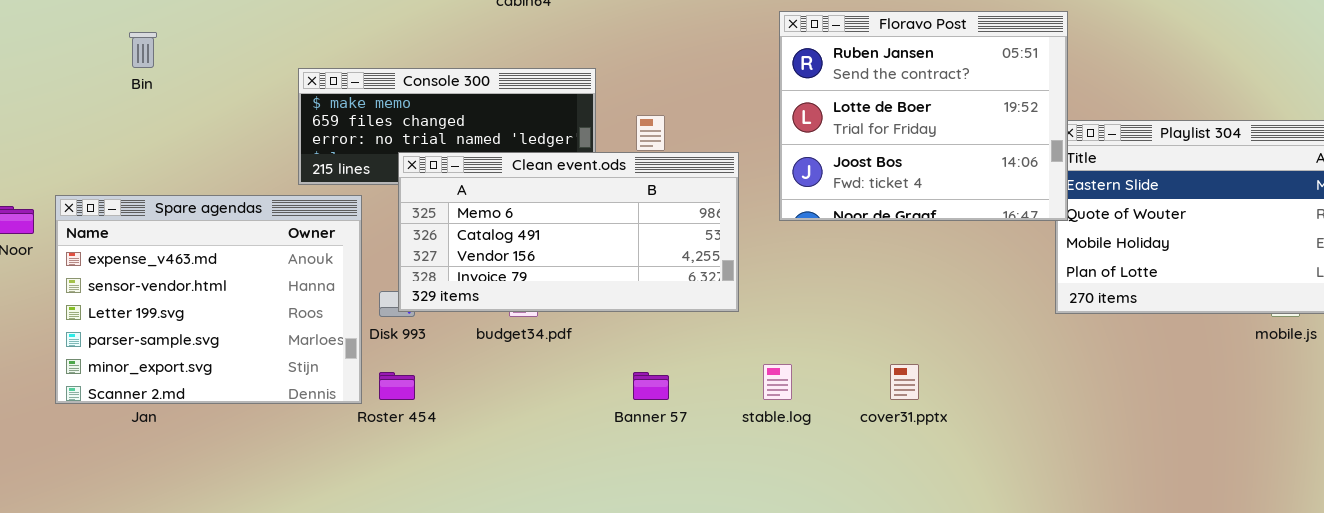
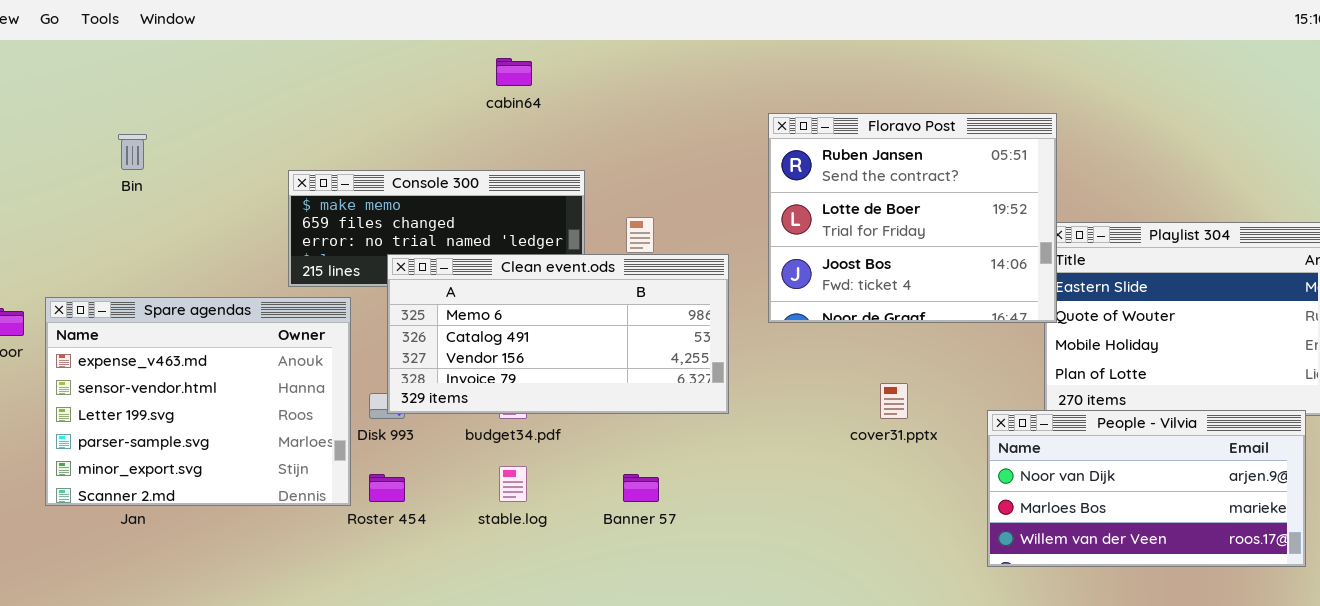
People - Vilvia: none -> [987,410,1306,567], opened
stable.log: [763,364,792,400] -> [499,466,527,502], moved
cover31.pptx: [890,364,919,400] -> [880,383,908,419], moved

